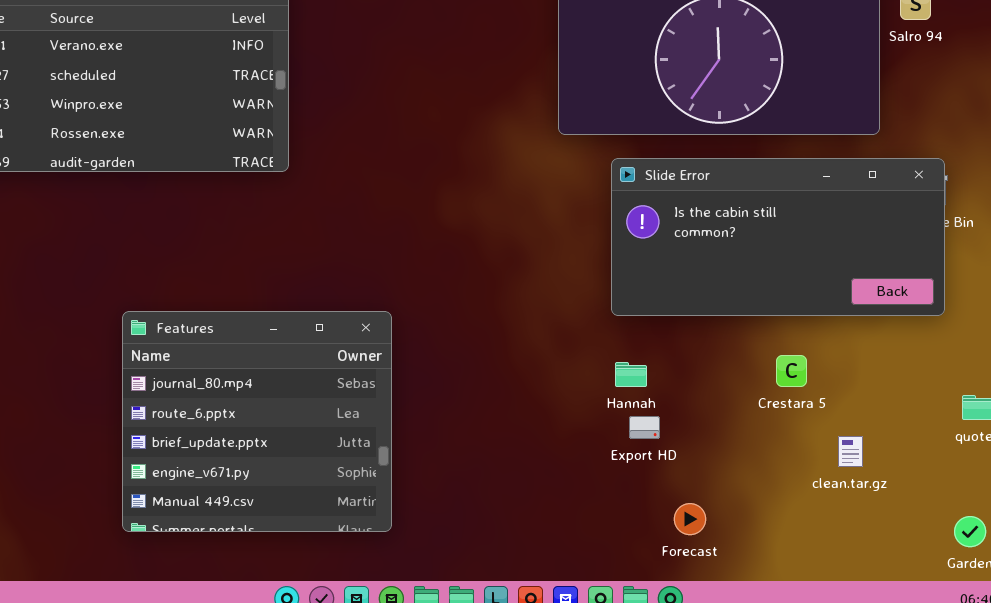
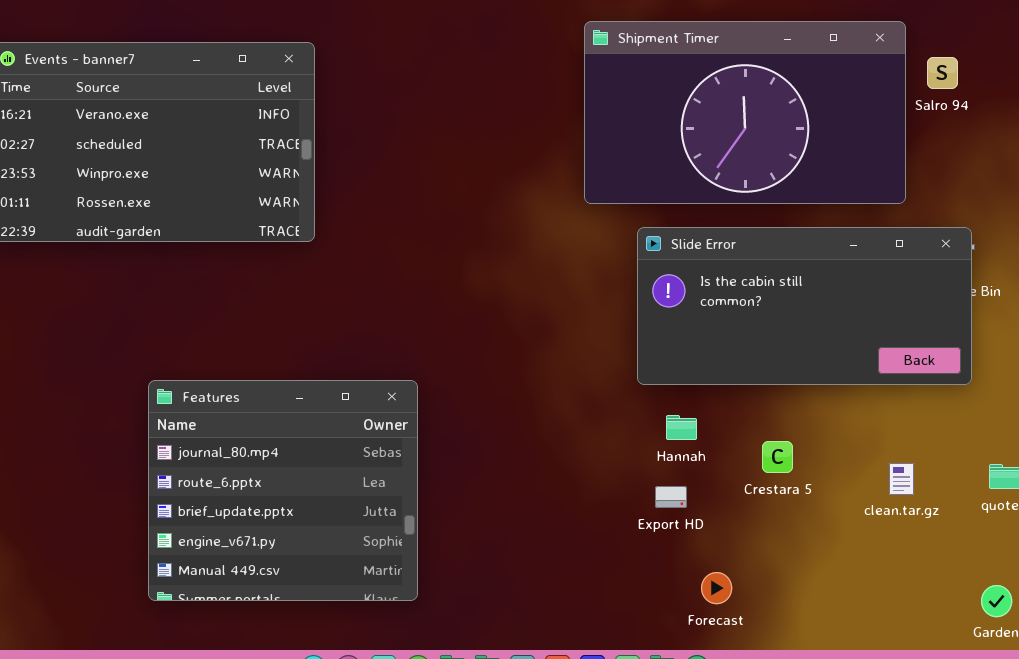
Crestara 5: [776,355,807,387] -> [762,441,793,473], moved
Hannah: [615,362,647,387] -> [666,415,697,440], moved
clean.tar.gz: [838,436,863,467] -> [889,463,914,495], moved

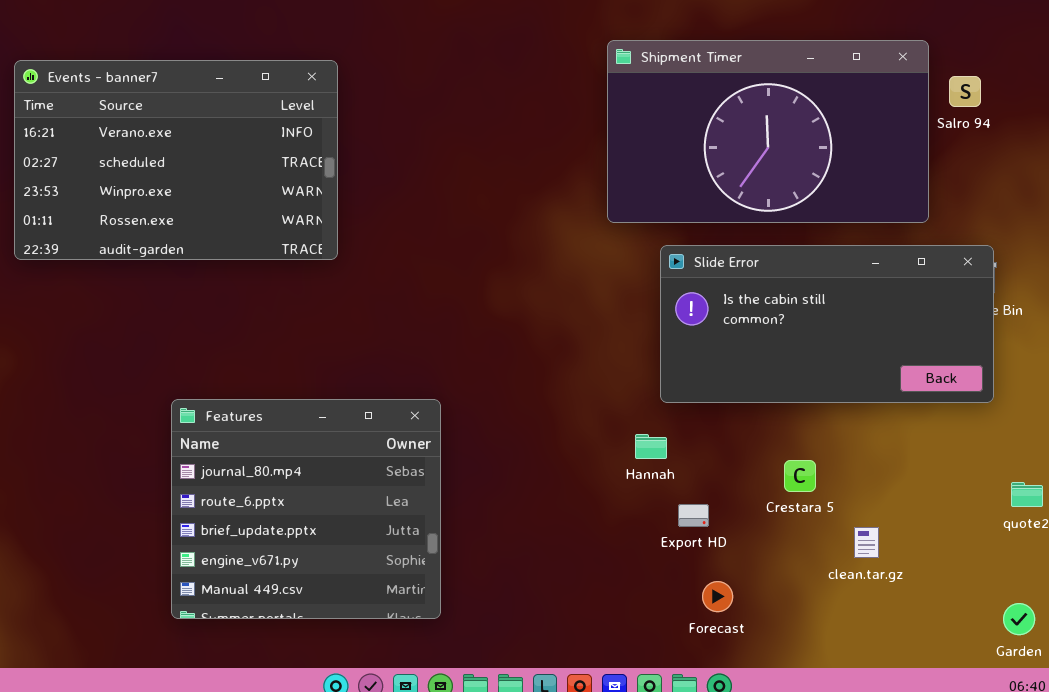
Hannah: [666,415,697,440] -> [635,434,667,459], moved
clean.tar.gz: [889,463,914,495] -> [854,527,879,558], moved
Forecast: [701,572,732,604] -> [702,581,733,612], moved

